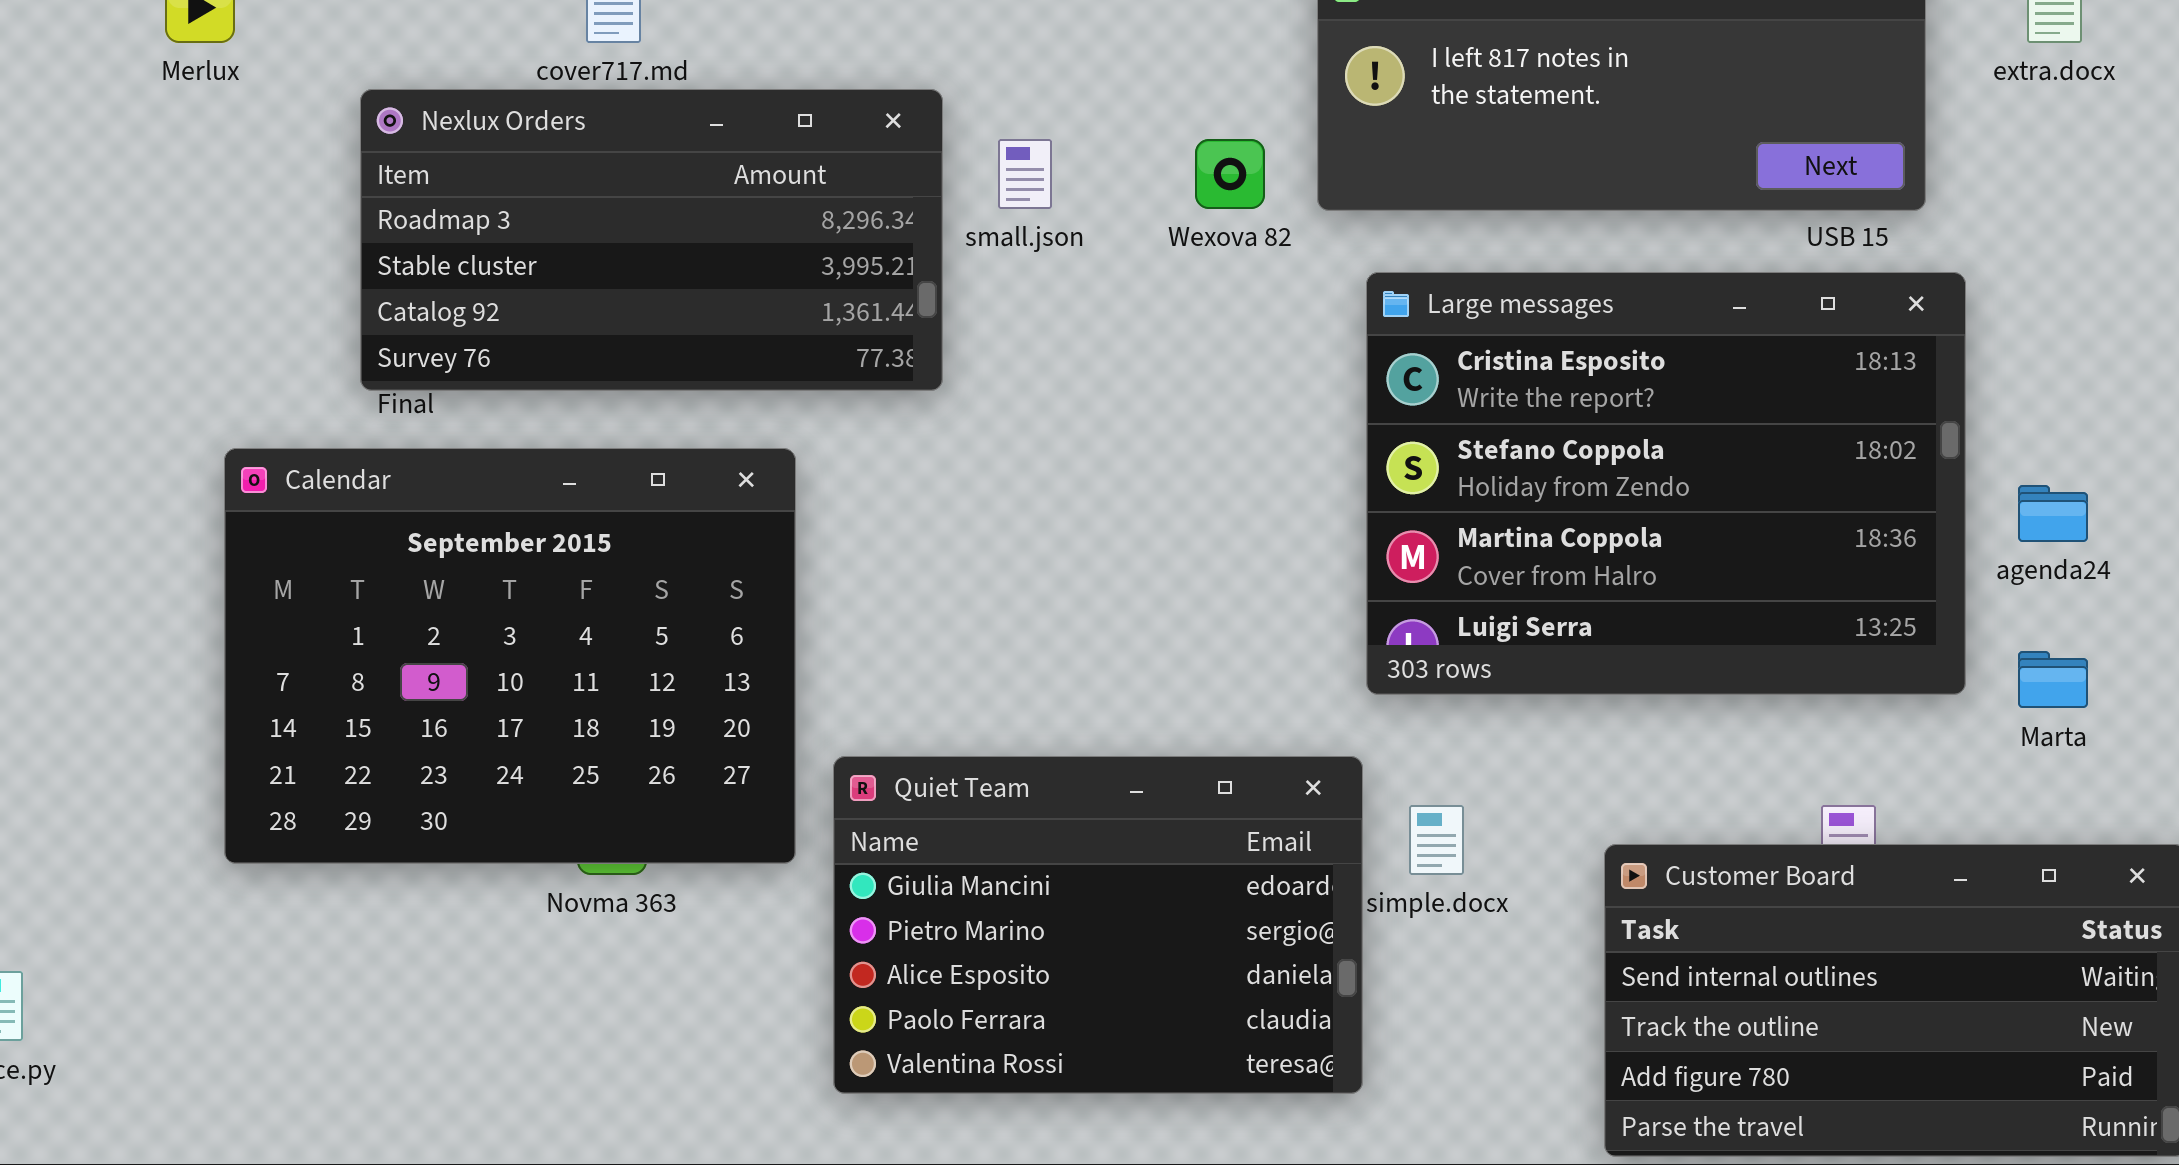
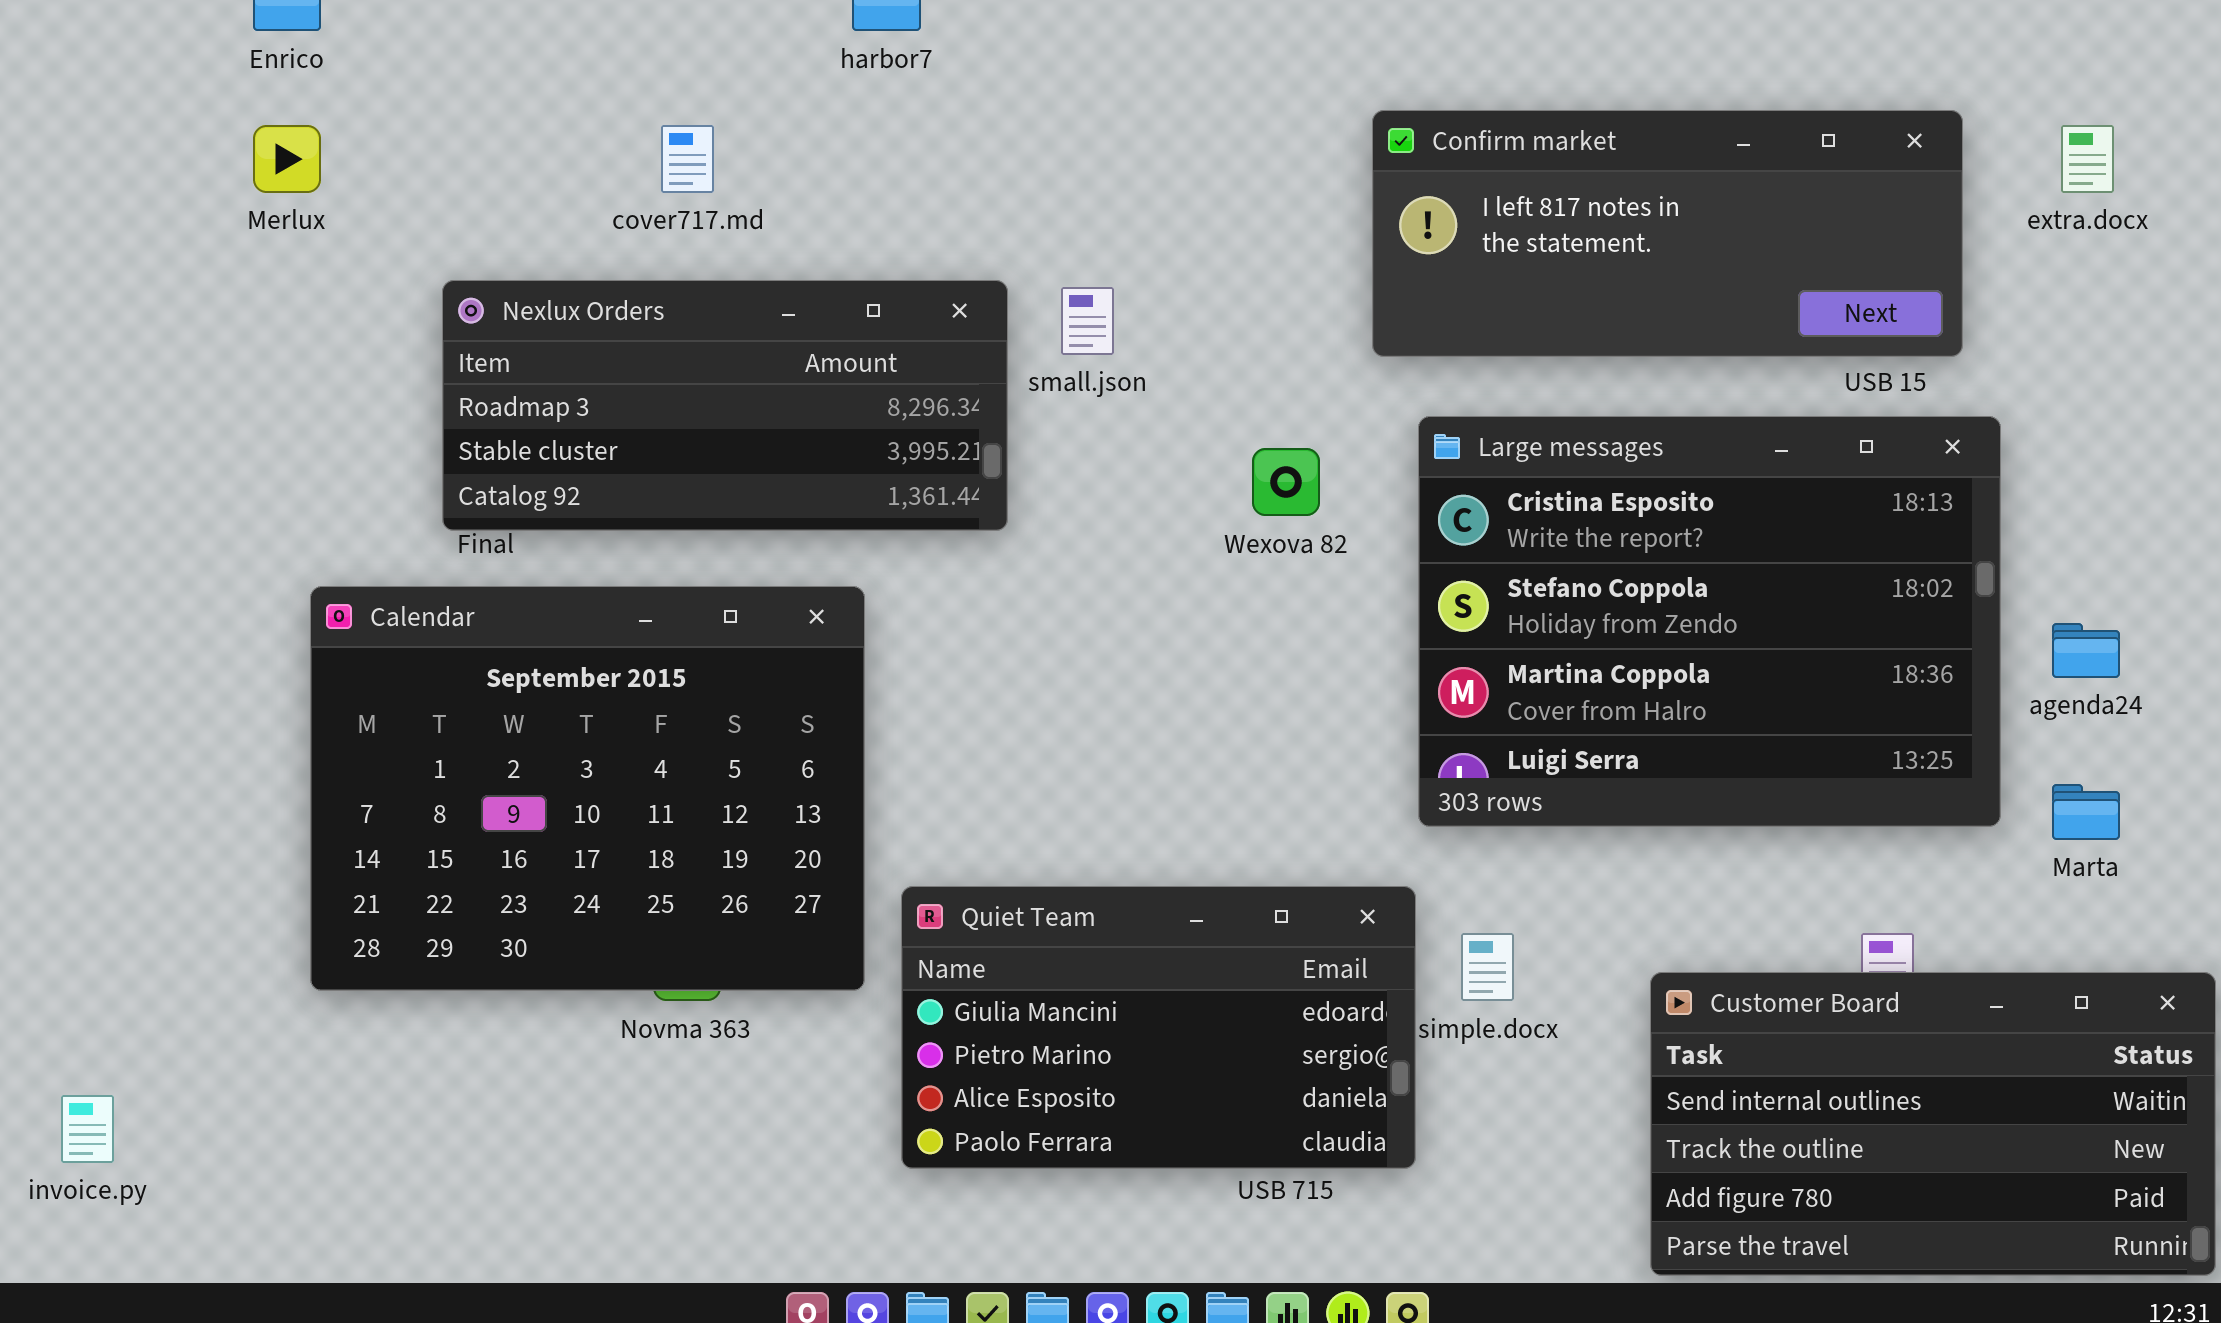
Nexlux Orders: [360,89,943,391] -> [442,280,1008,531], resized
Wexova 82: [1195,139,1265,209] -> [1252,448,1320,516], moved
Quiet Team: [833,756,1363,1094] -> [901,886,1416,1169], resized

